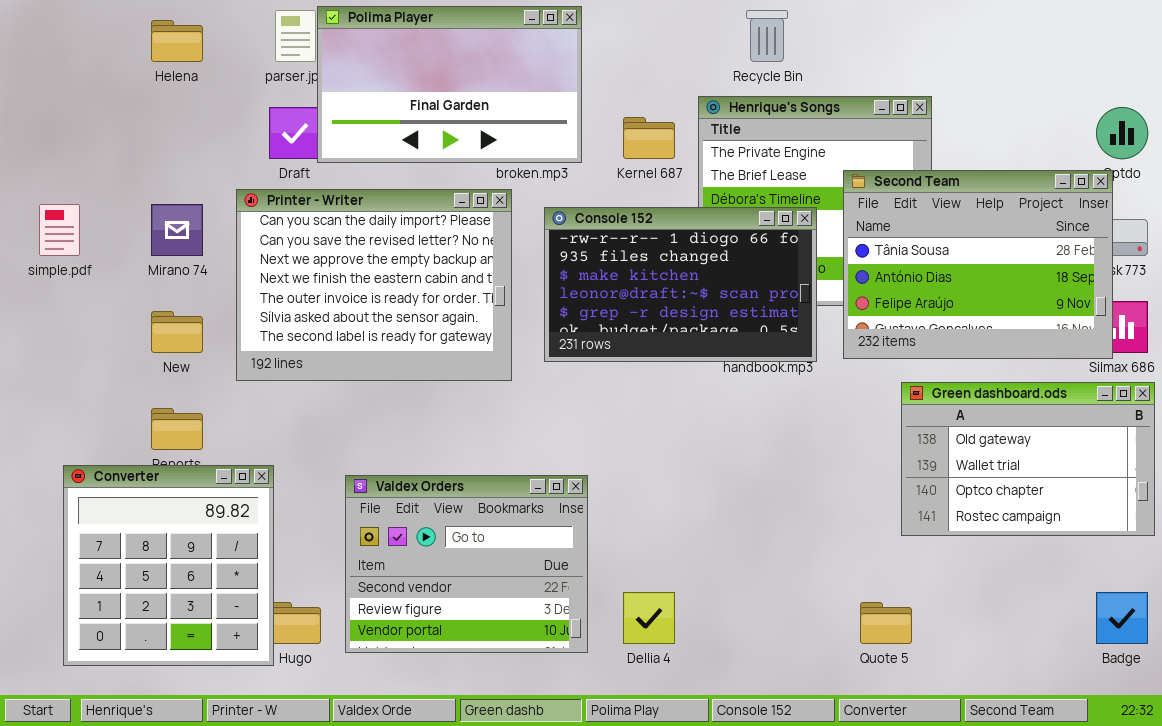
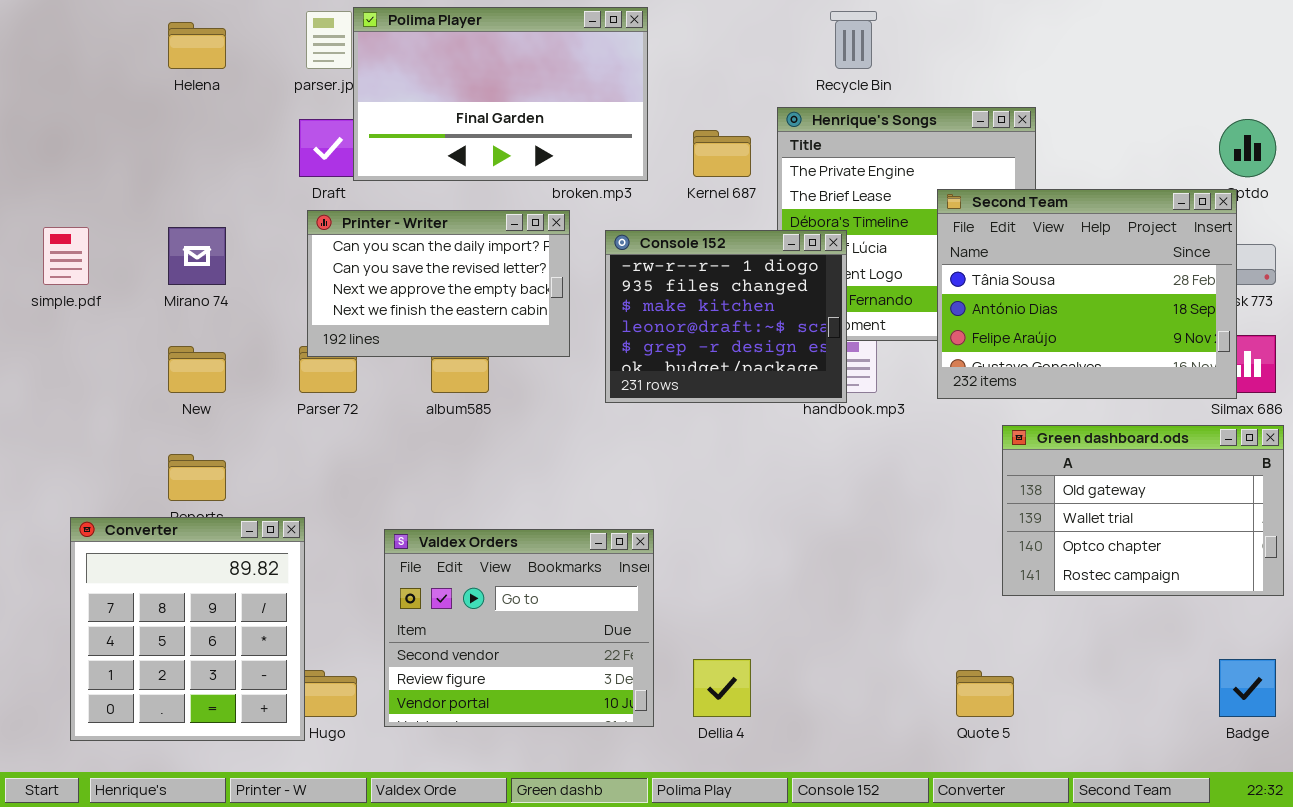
Printer - Writer: [236,189,512,381] -> [307,210,570,357], resized
Console 152: [544,207,817,362] -> [605,230,847,403], resized

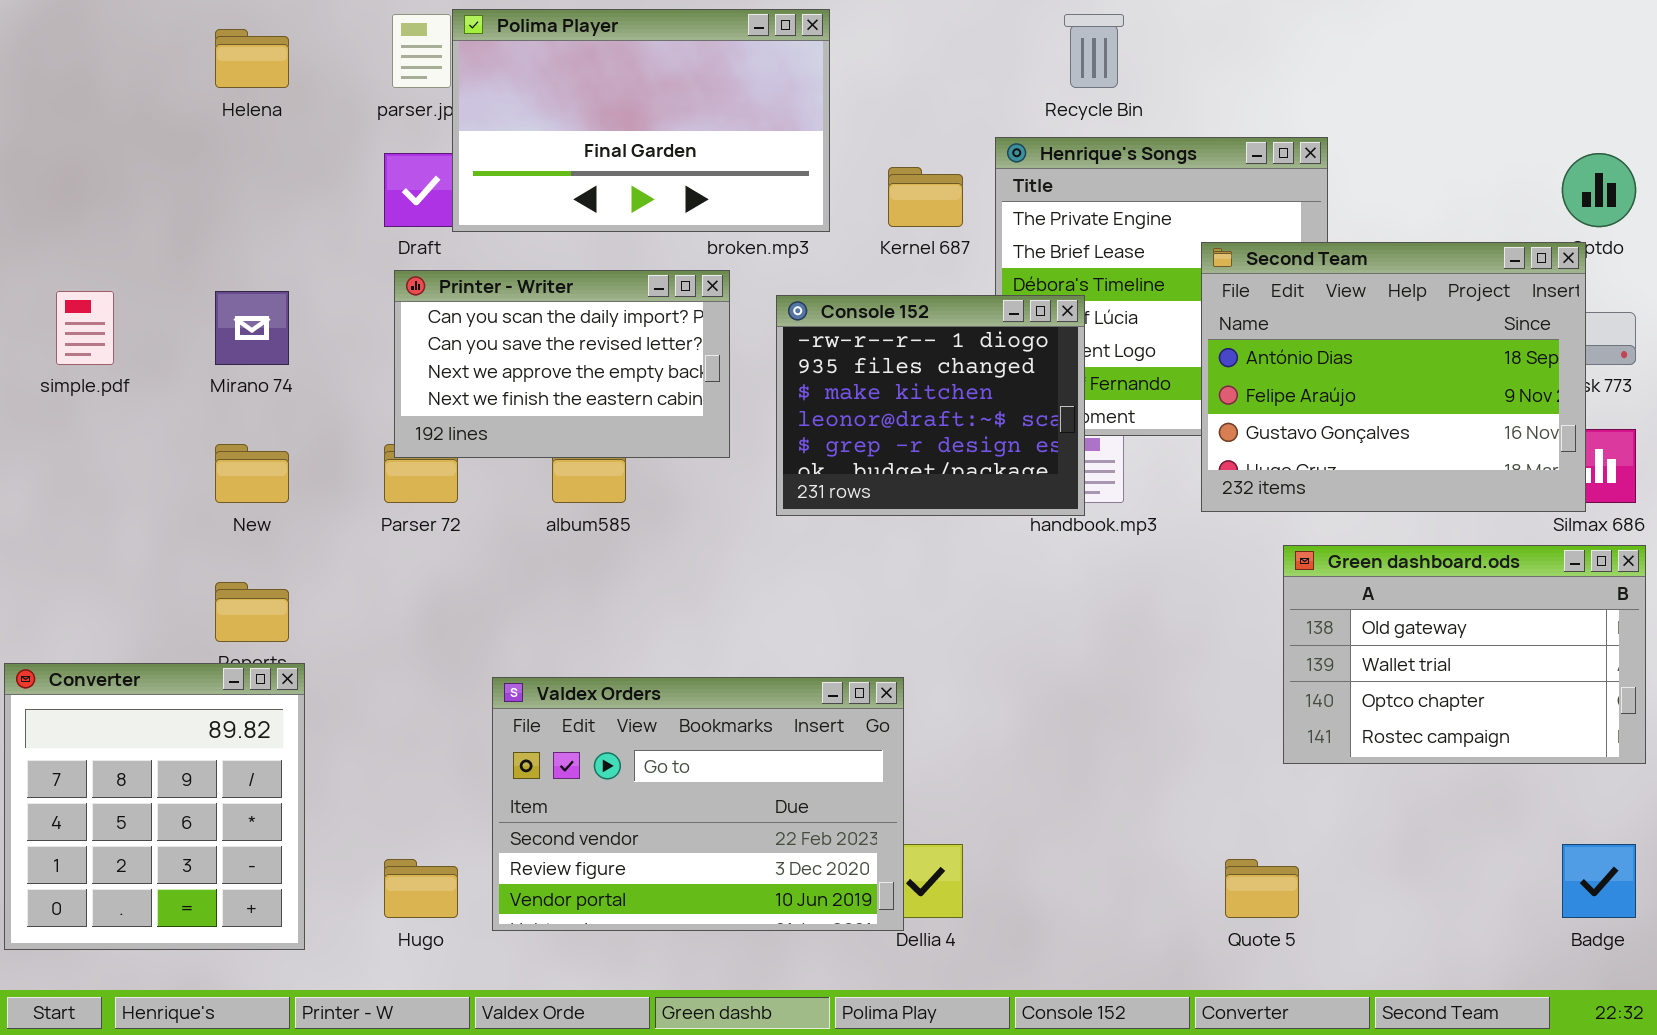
Second Team: [937,189,1237,399] -> [1201,242,1586,512], scrolled down 1 row
Converter: [70,517,305,741] -> [4,663,305,950], moved
Valdex Orders: [384,529,654,727] -> [492,677,904,931], resized

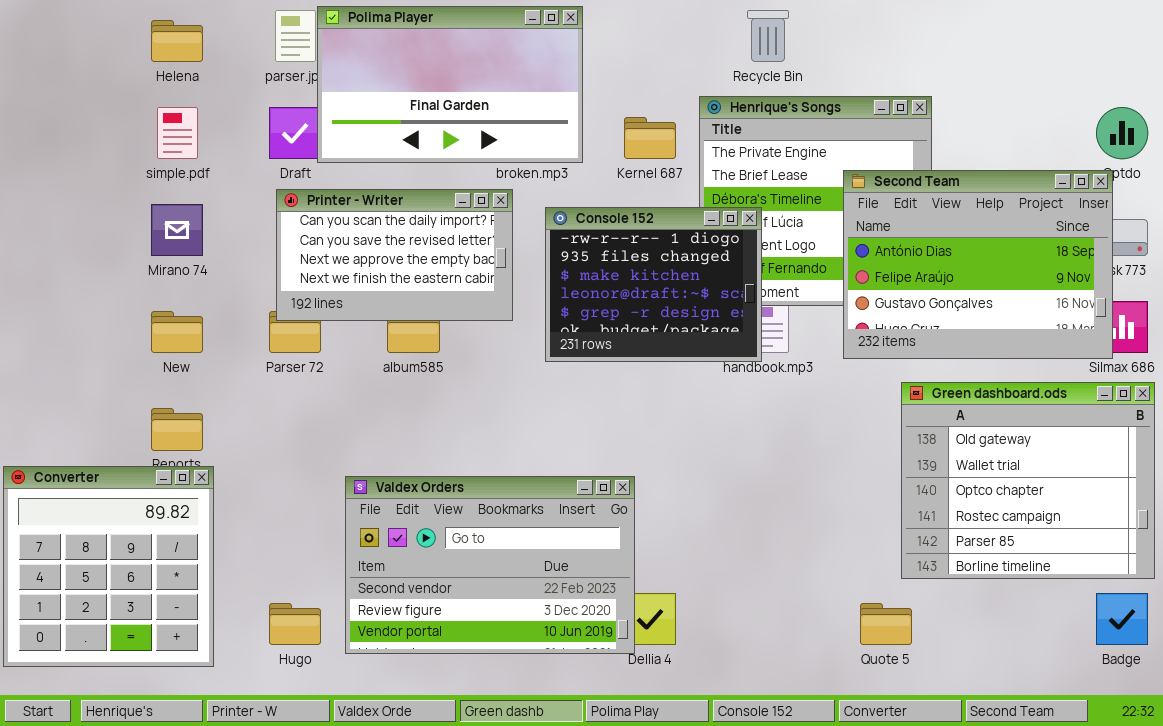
simple.pdf: [56,291,114,365] -> [157,107,198,159], moved
Green dashboard.ods: [1283,545,1646,764] -> [901,382,1155,579], resized

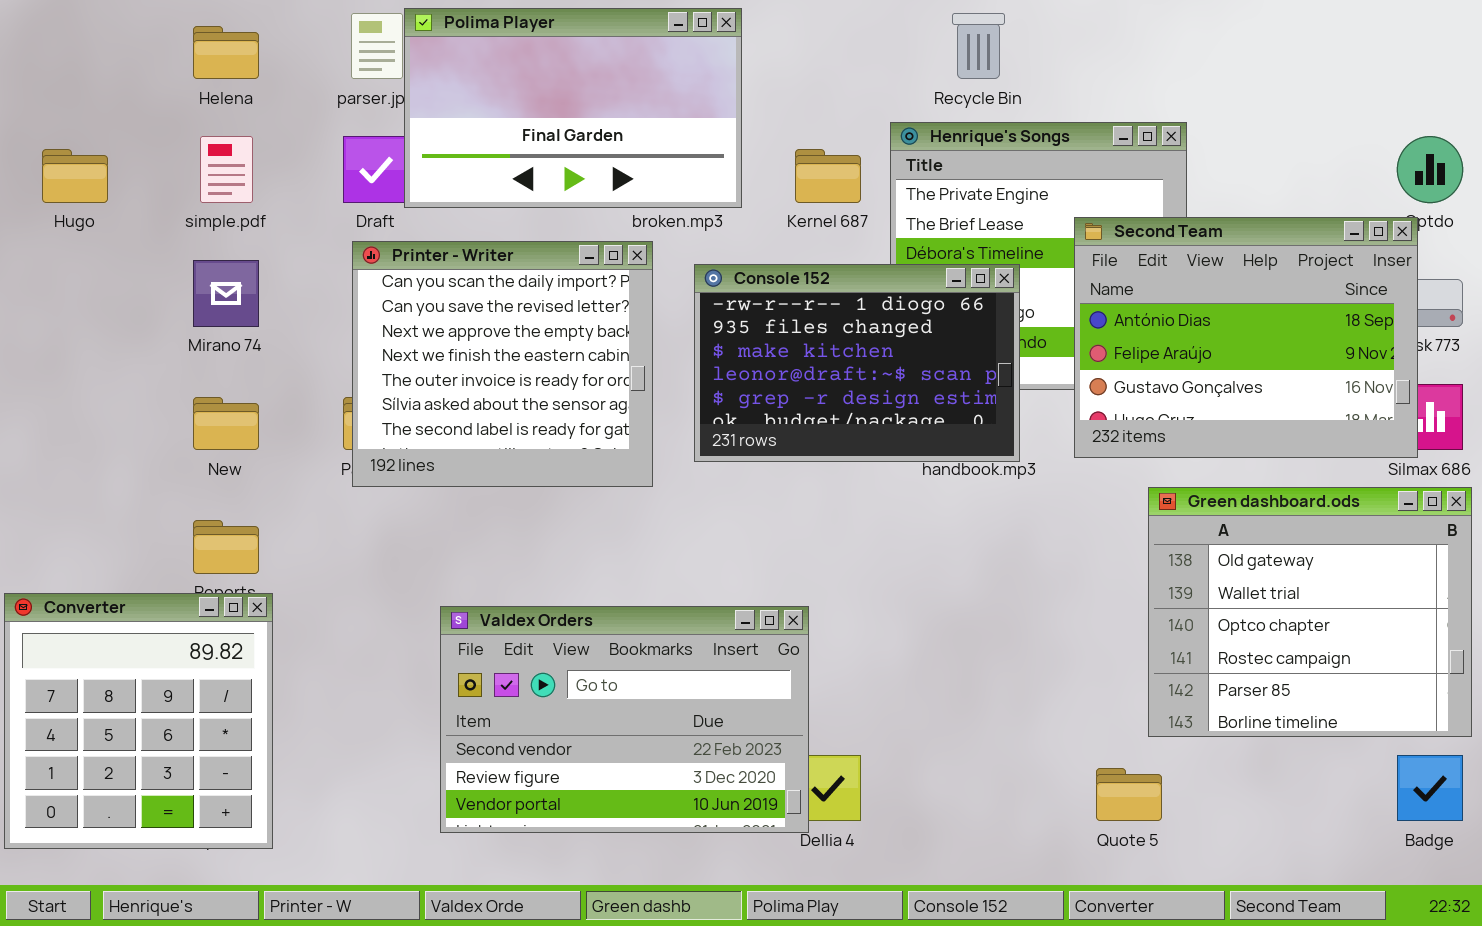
Printer - Writer: [276,189,513,321] -> [352,241,653,487], resized
Console 152: [545,207,762,362] -> [694,264,1020,462], resized
Hugo: [269,603,321,645] -> [42,149,108,203], moved

